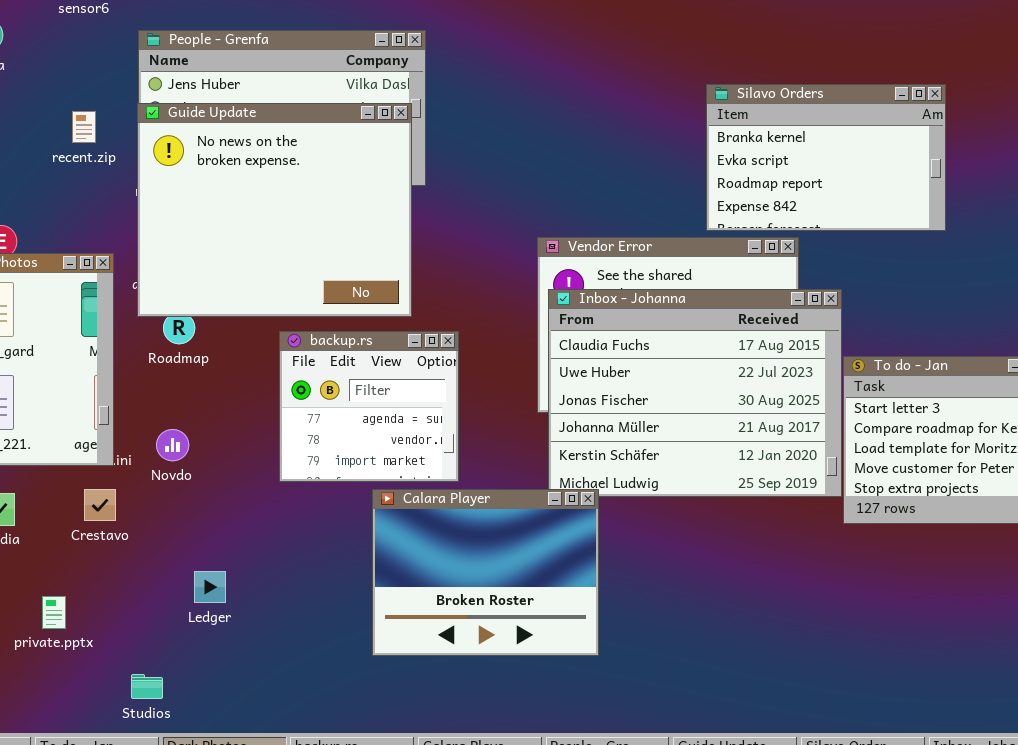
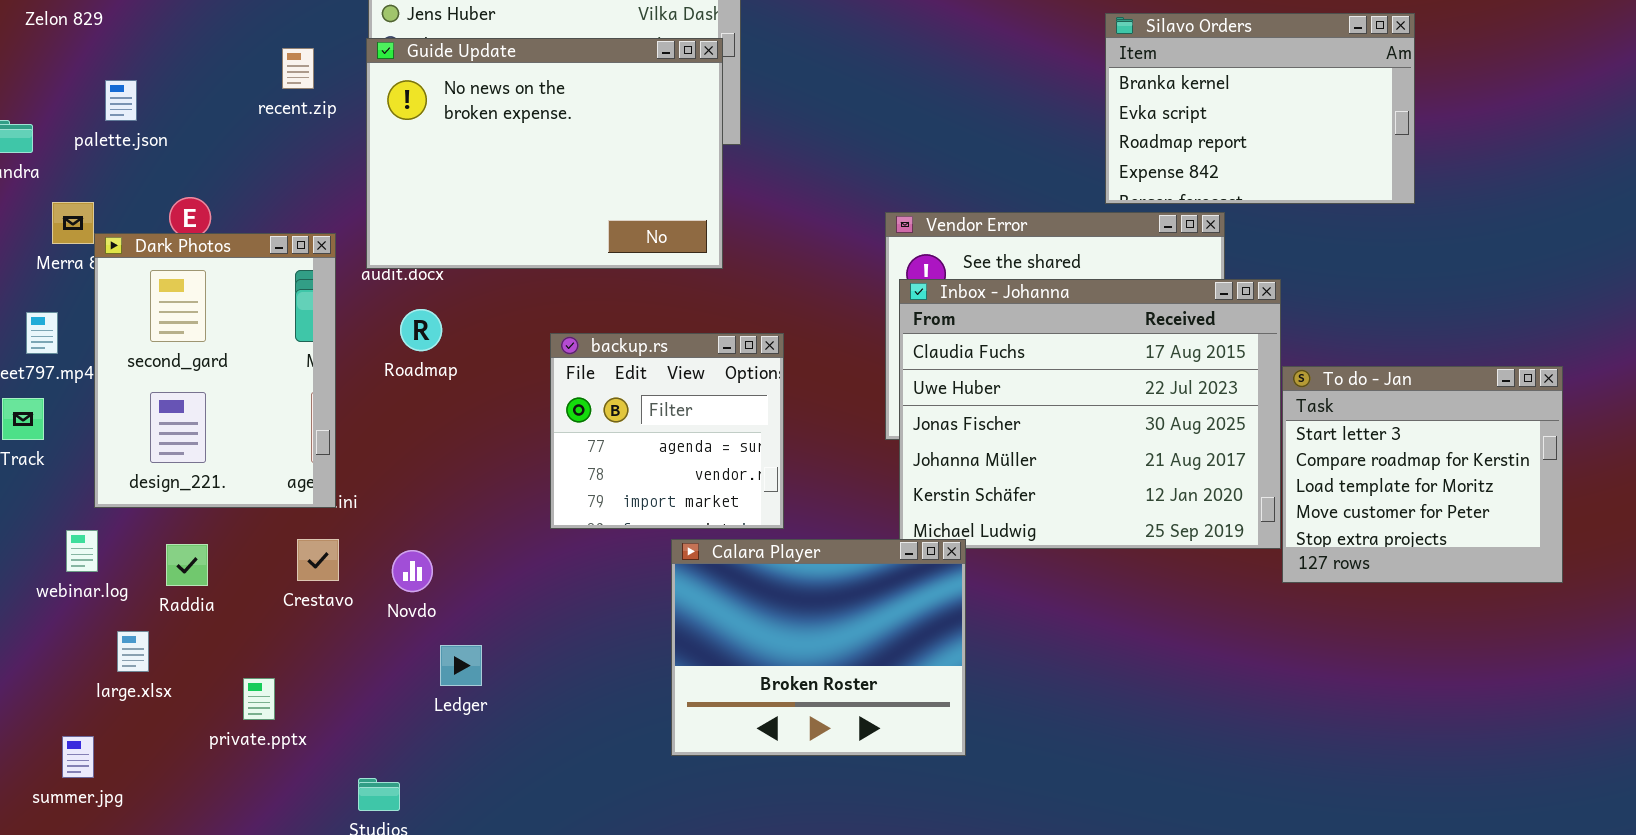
Guide Update: [137,103,412,317] -> [366,38,723,269], resized
Novdo: [156,429,189,461] -> [392,550,433,592], moved

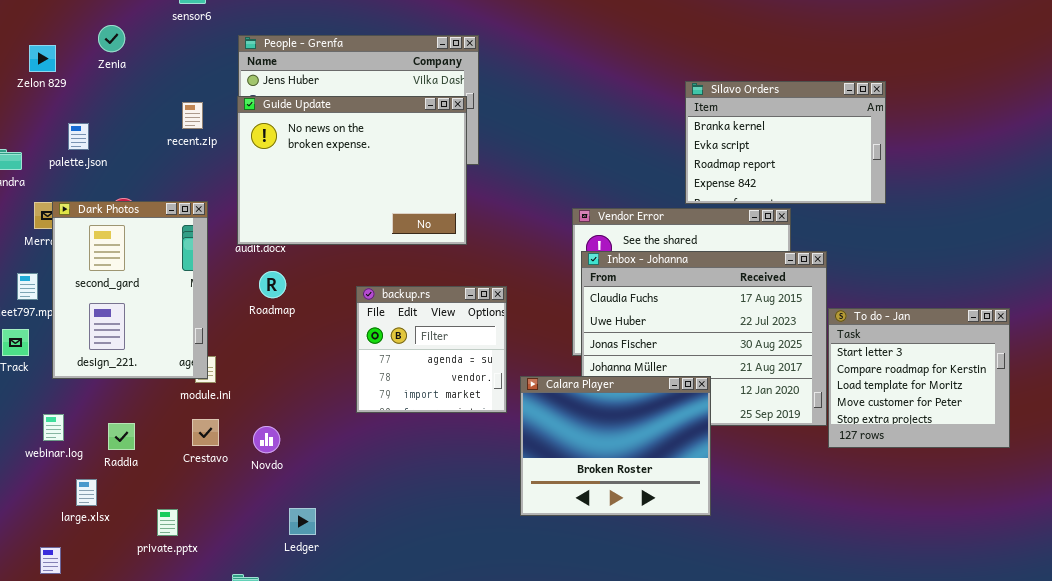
Silavo Orders: [1105,13,1415,204] -> [685,81,886,204], moved
Dark Photos: [94,233,336,508] -> [52,201,208,379], moved
Calara Player: [671,539,966,756] -> [520,376,711,516], moved
Ledger: [440,645,482,686] -> [289,508,316,535], moved

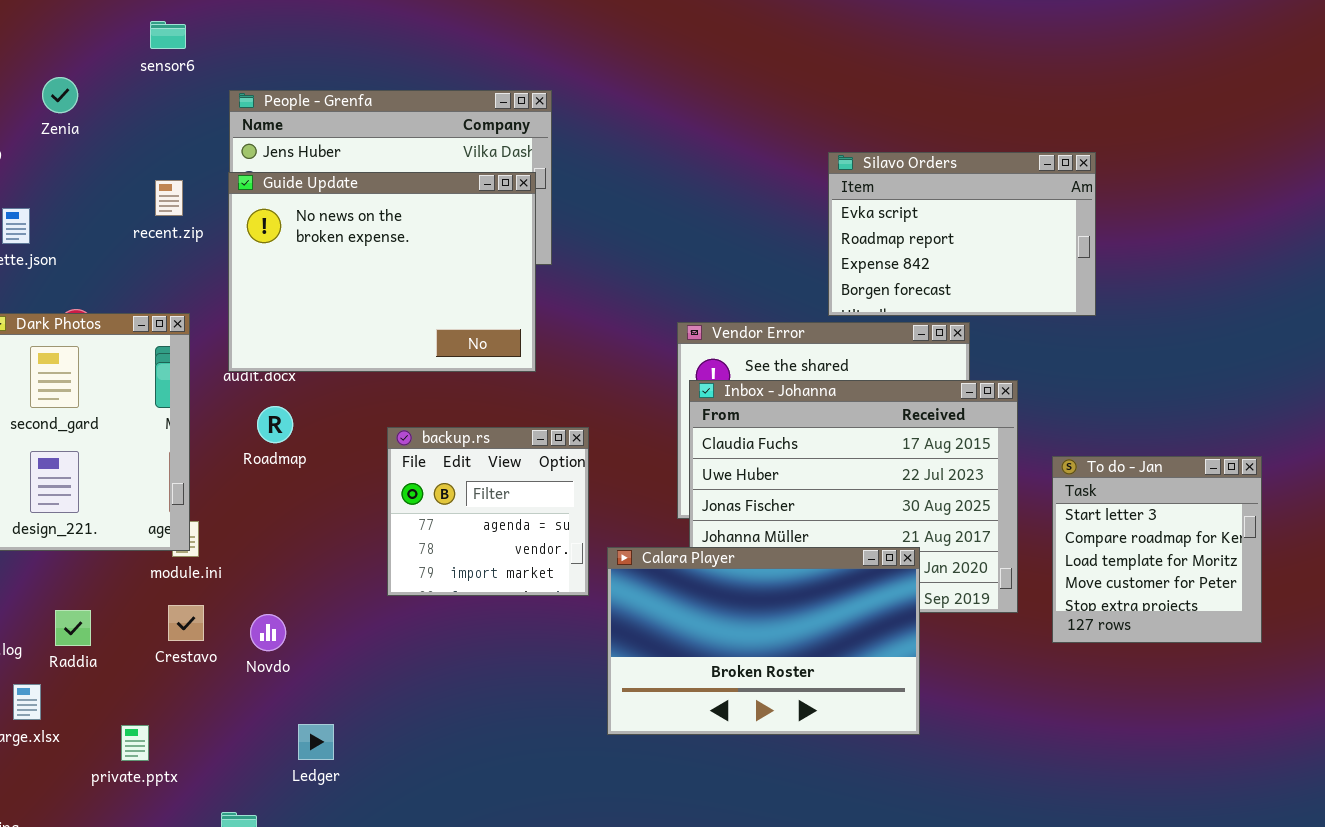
Silavo Orders: [685,81,886,204] -> [828,152,1096,316], scrolled down 1 row
To do - Jan: [828,308,1010,448] -> [1052,456,1262,643], resized
Calara Player: [520,376,711,516] -> [607,547,920,735], resized

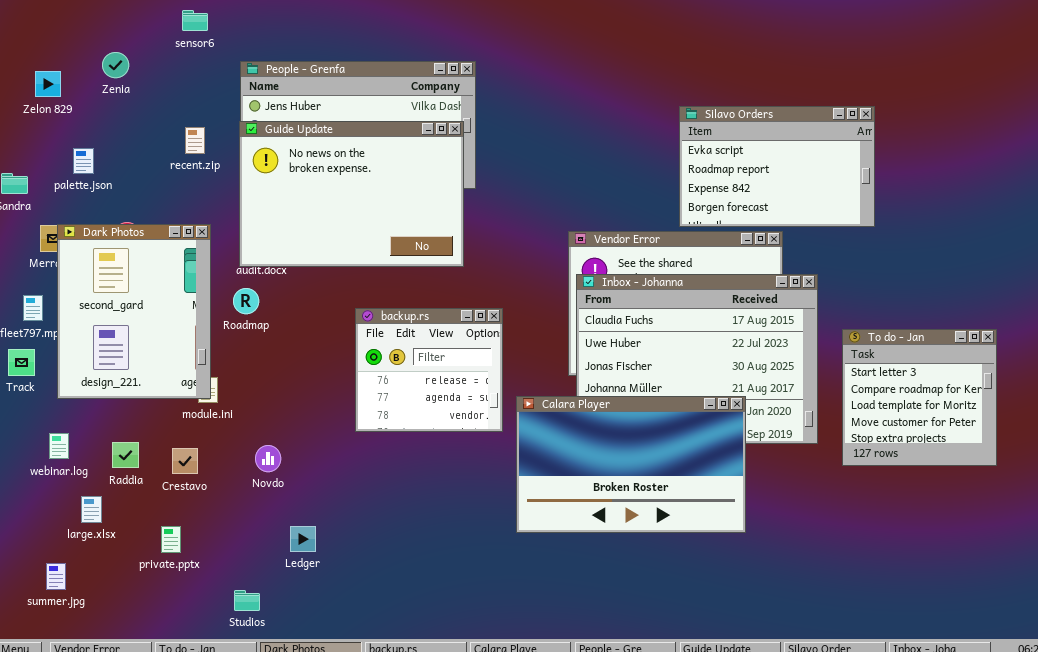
Roadmap: [257,406,293,443] -> [233,288,259,314], moved
backup.rs: [387,427,589,596] -> [355,308,503,432], scrolled up 1 row
Crestavo: [168,605,204,641] -> [172,448,198,474], moved

